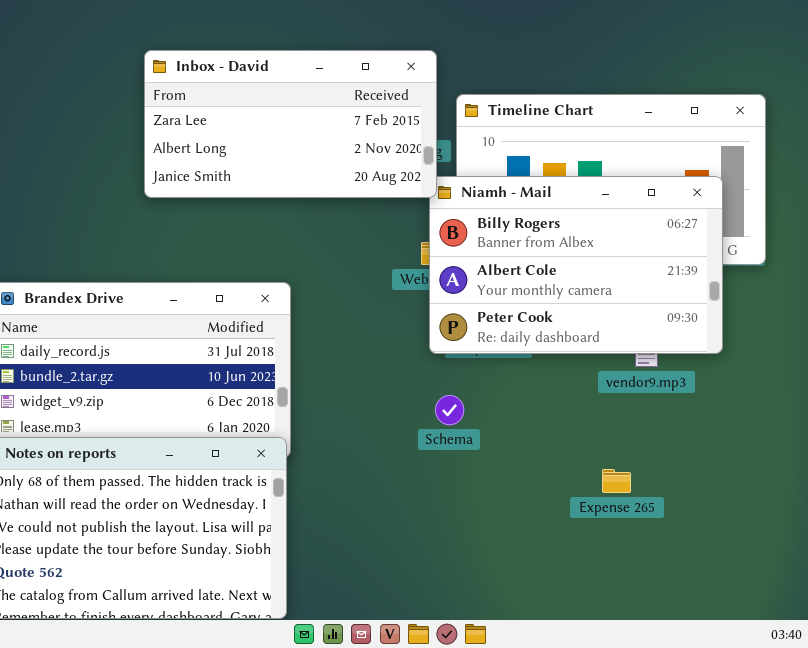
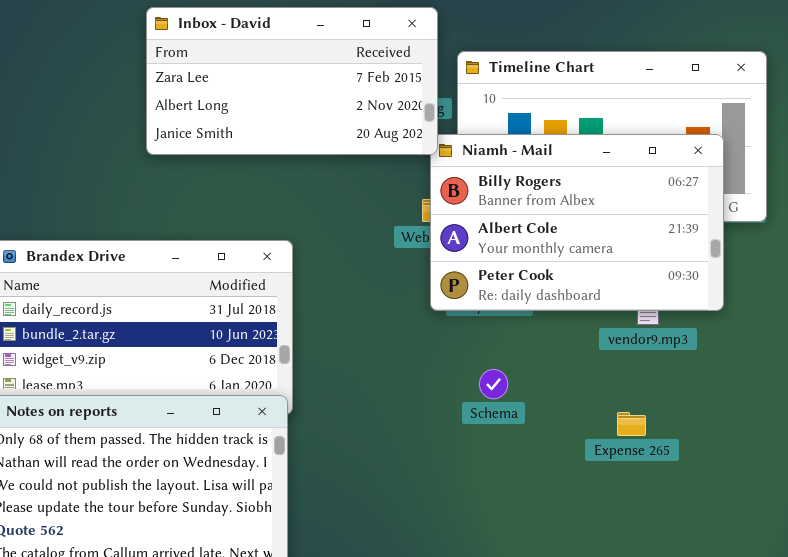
Schema: [435,395,464,425] -> [479,369,508,399], moved
Expense 265: [602,469,631,493] -> [617,412,646,436], moved

